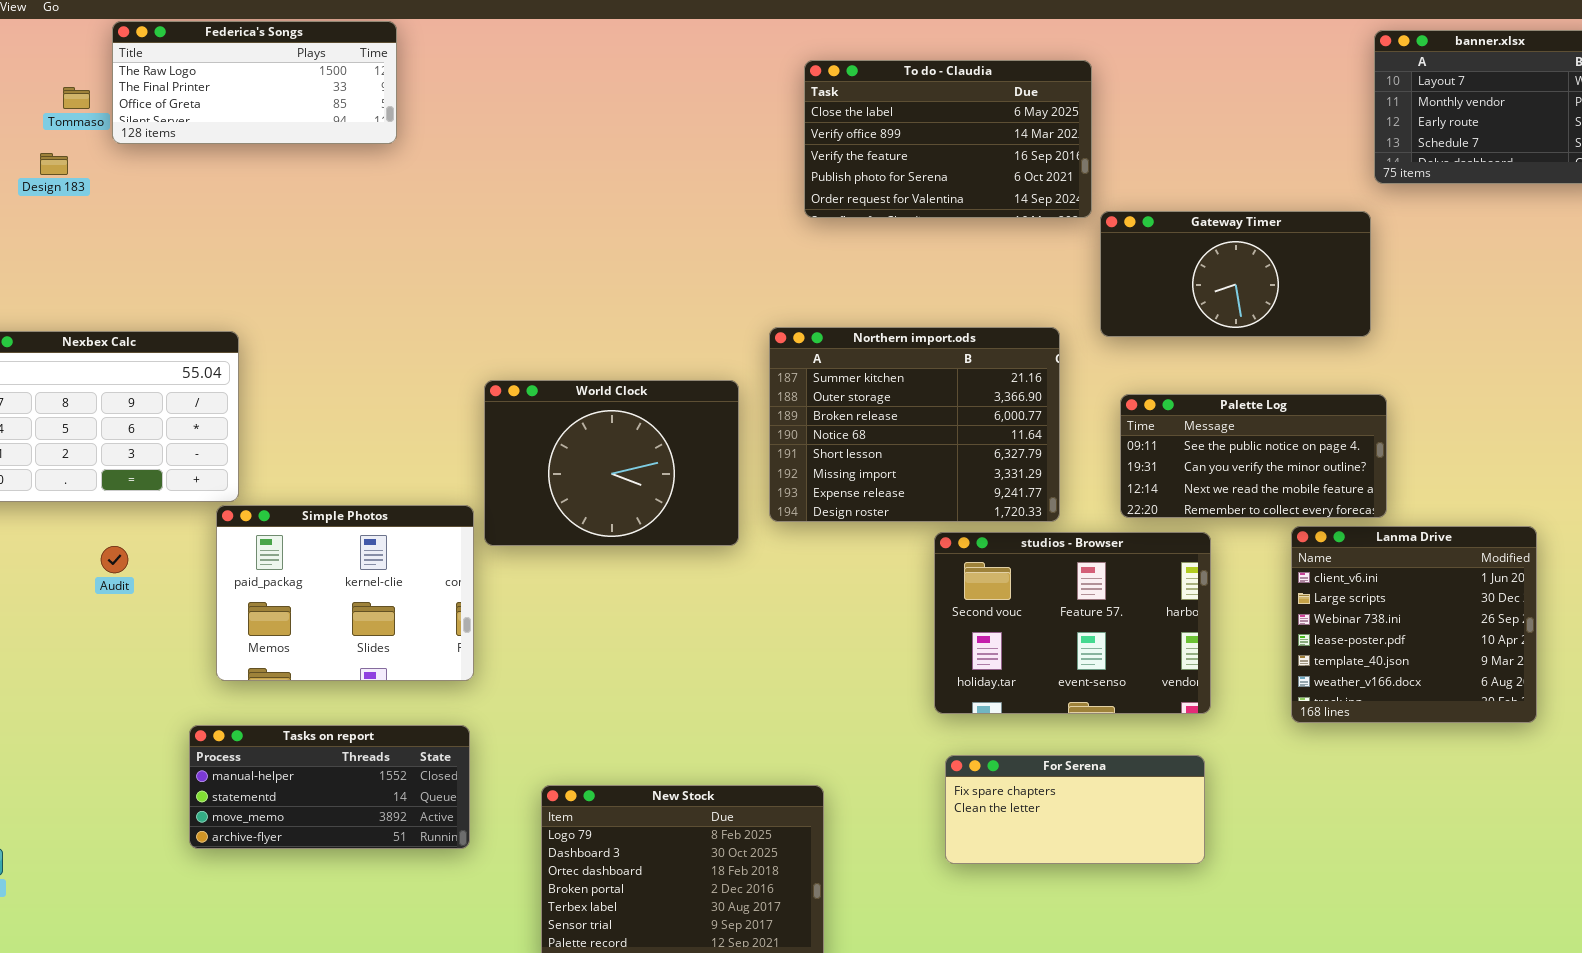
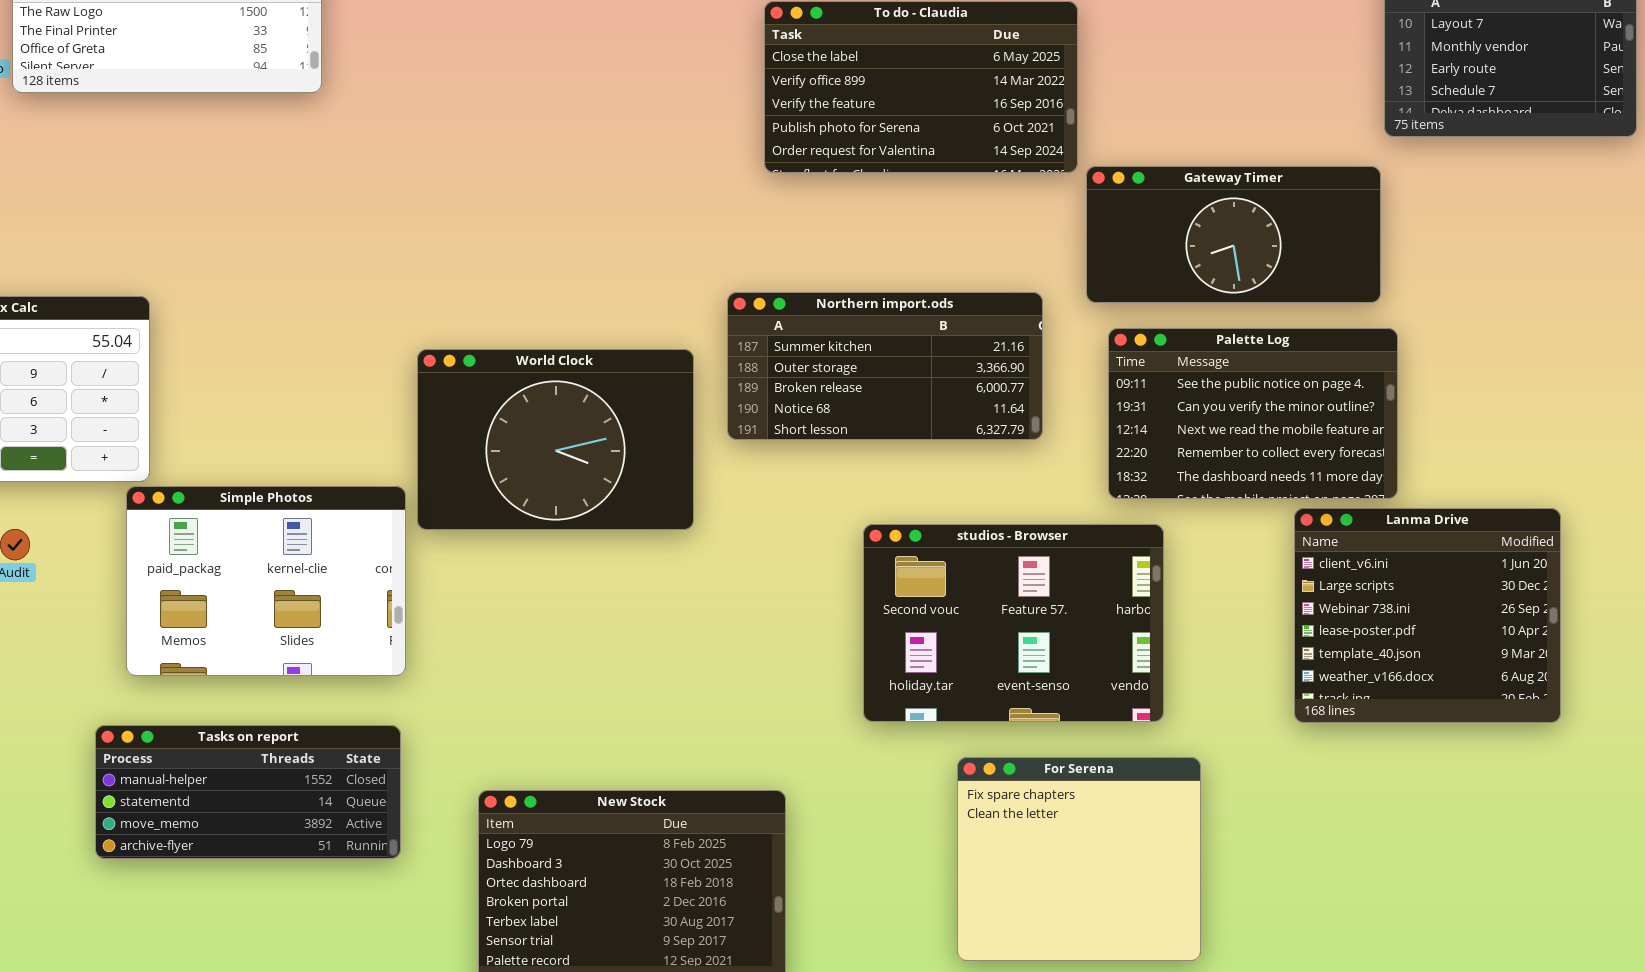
Northern import.ods: [769,327,1060,522] -> [727,292,1043,440], resized
Palette Log: [1120,394,1387,518] -> [1108,328,1398,499], resized
studios - Browser: [934,532,1211,714] -> [863,524,1164,722], moved
For Serena: [945,755,1205,864] -> [957,757,1201,961], resized

